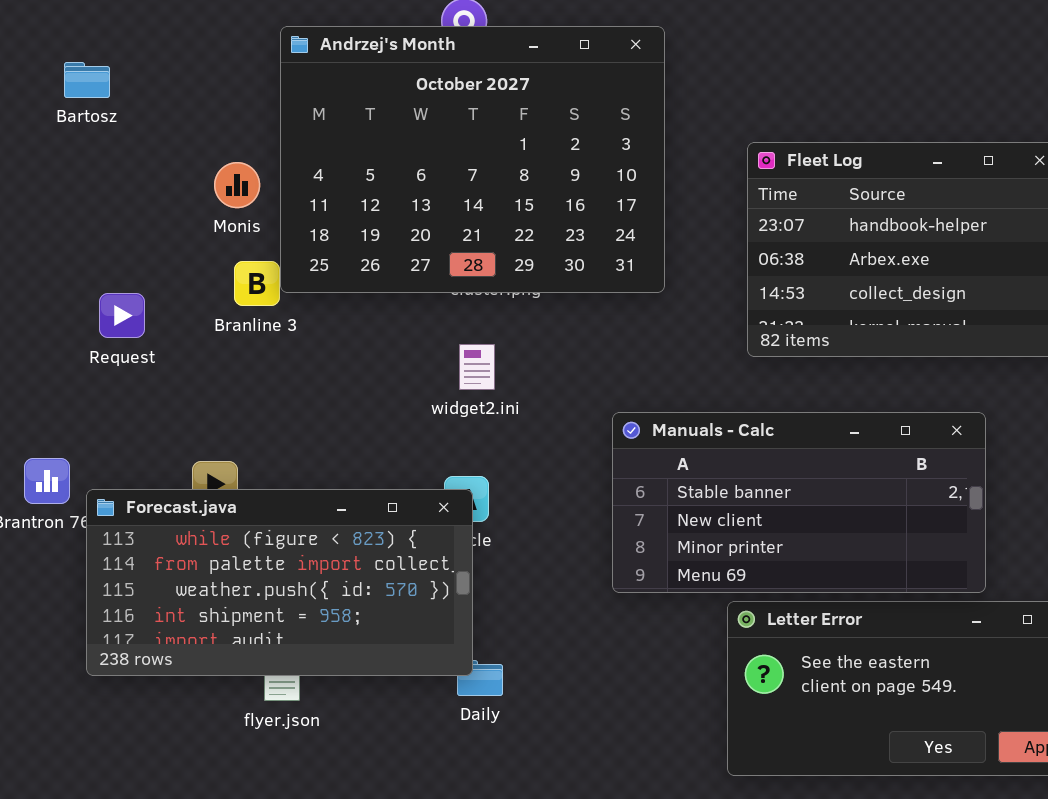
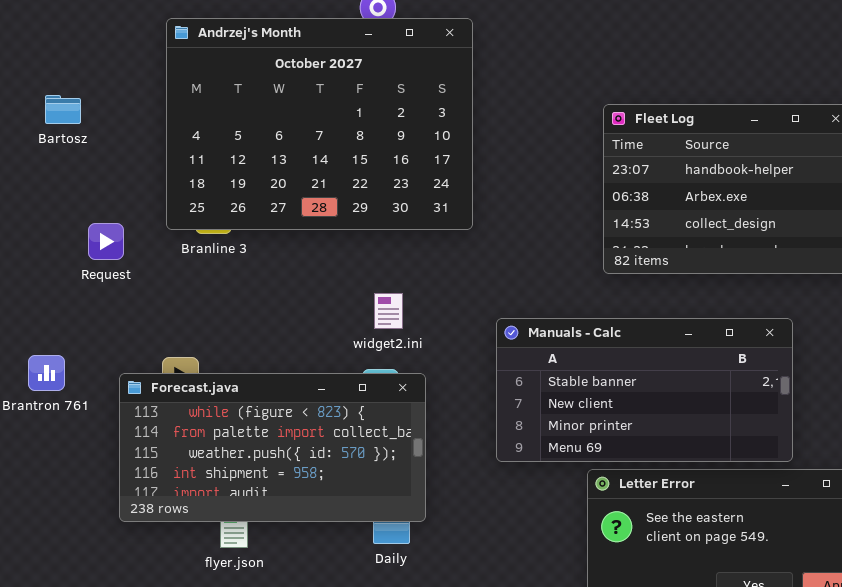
Andrzej's Month: [280,26,665,293] -> [166,18,473,230], moved
Bartosz: [64,62,110,98] -> [45,95,81,124], moved
widget2.ini: [459,344,495,390] -> [374,293,403,329], moved
Forecast.java: [86,489,473,676] -> [119,373,426,522], moved

